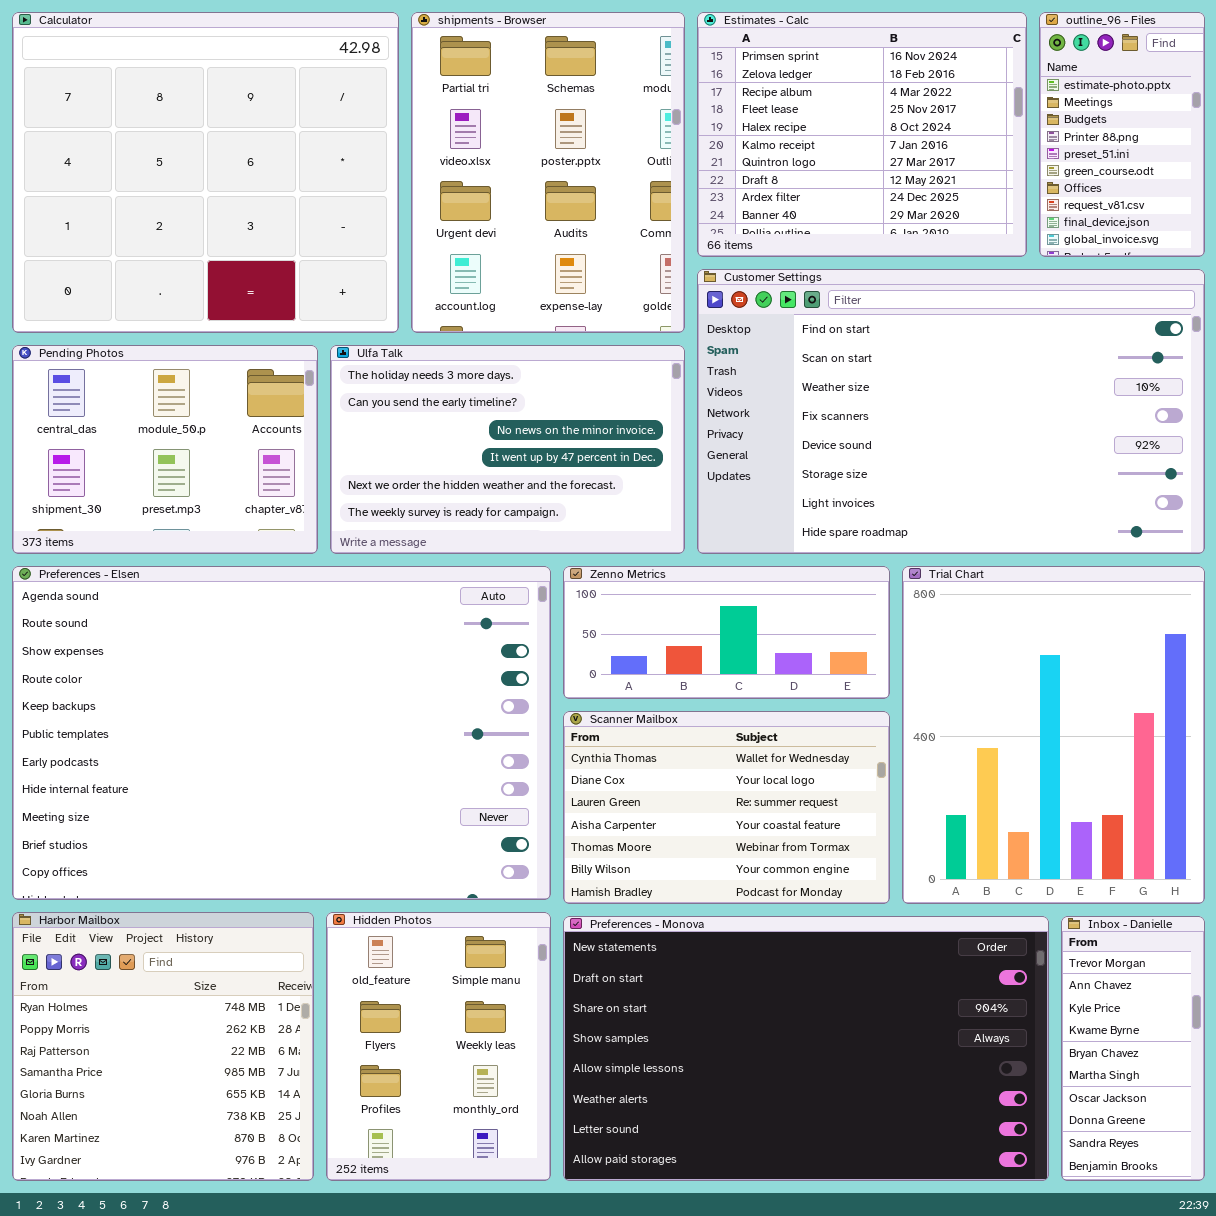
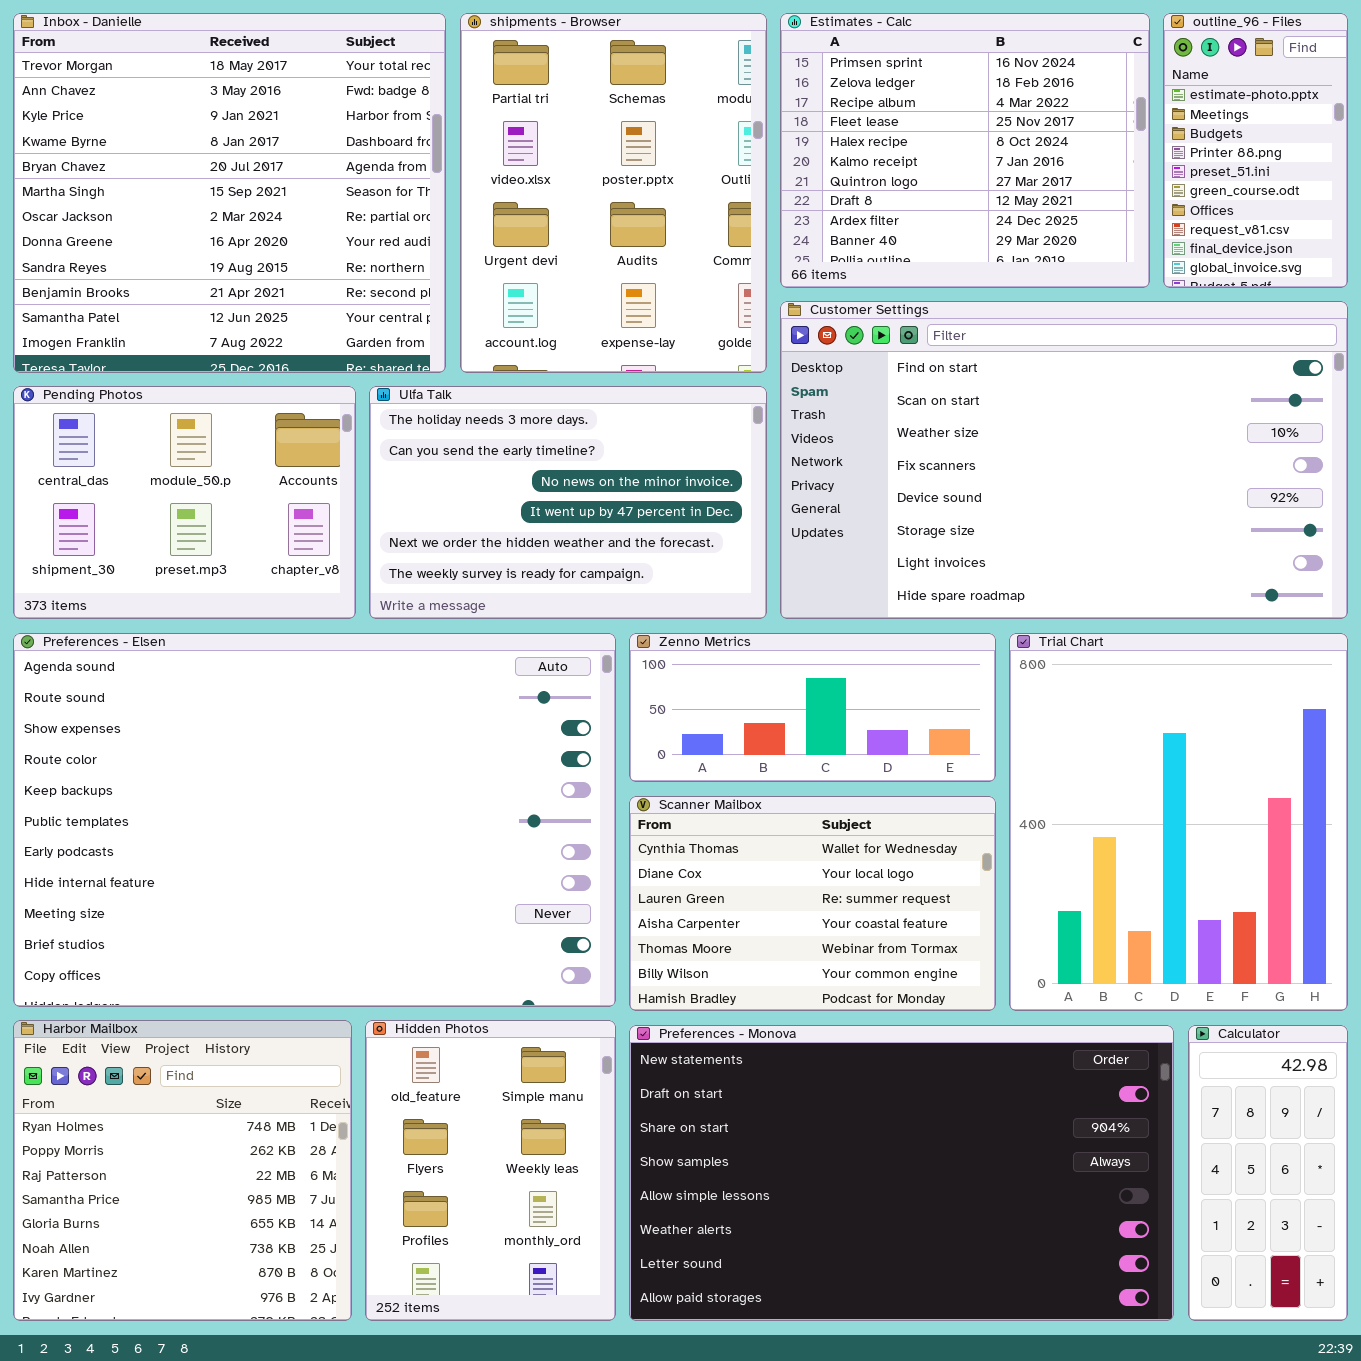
Calculator: [12,12,399,333] -> [1188,1025,1348,1321], moved, resized
Inbox - Danielle: [1061,916,1205,1181] -> [13,13,446,373], moved, resized

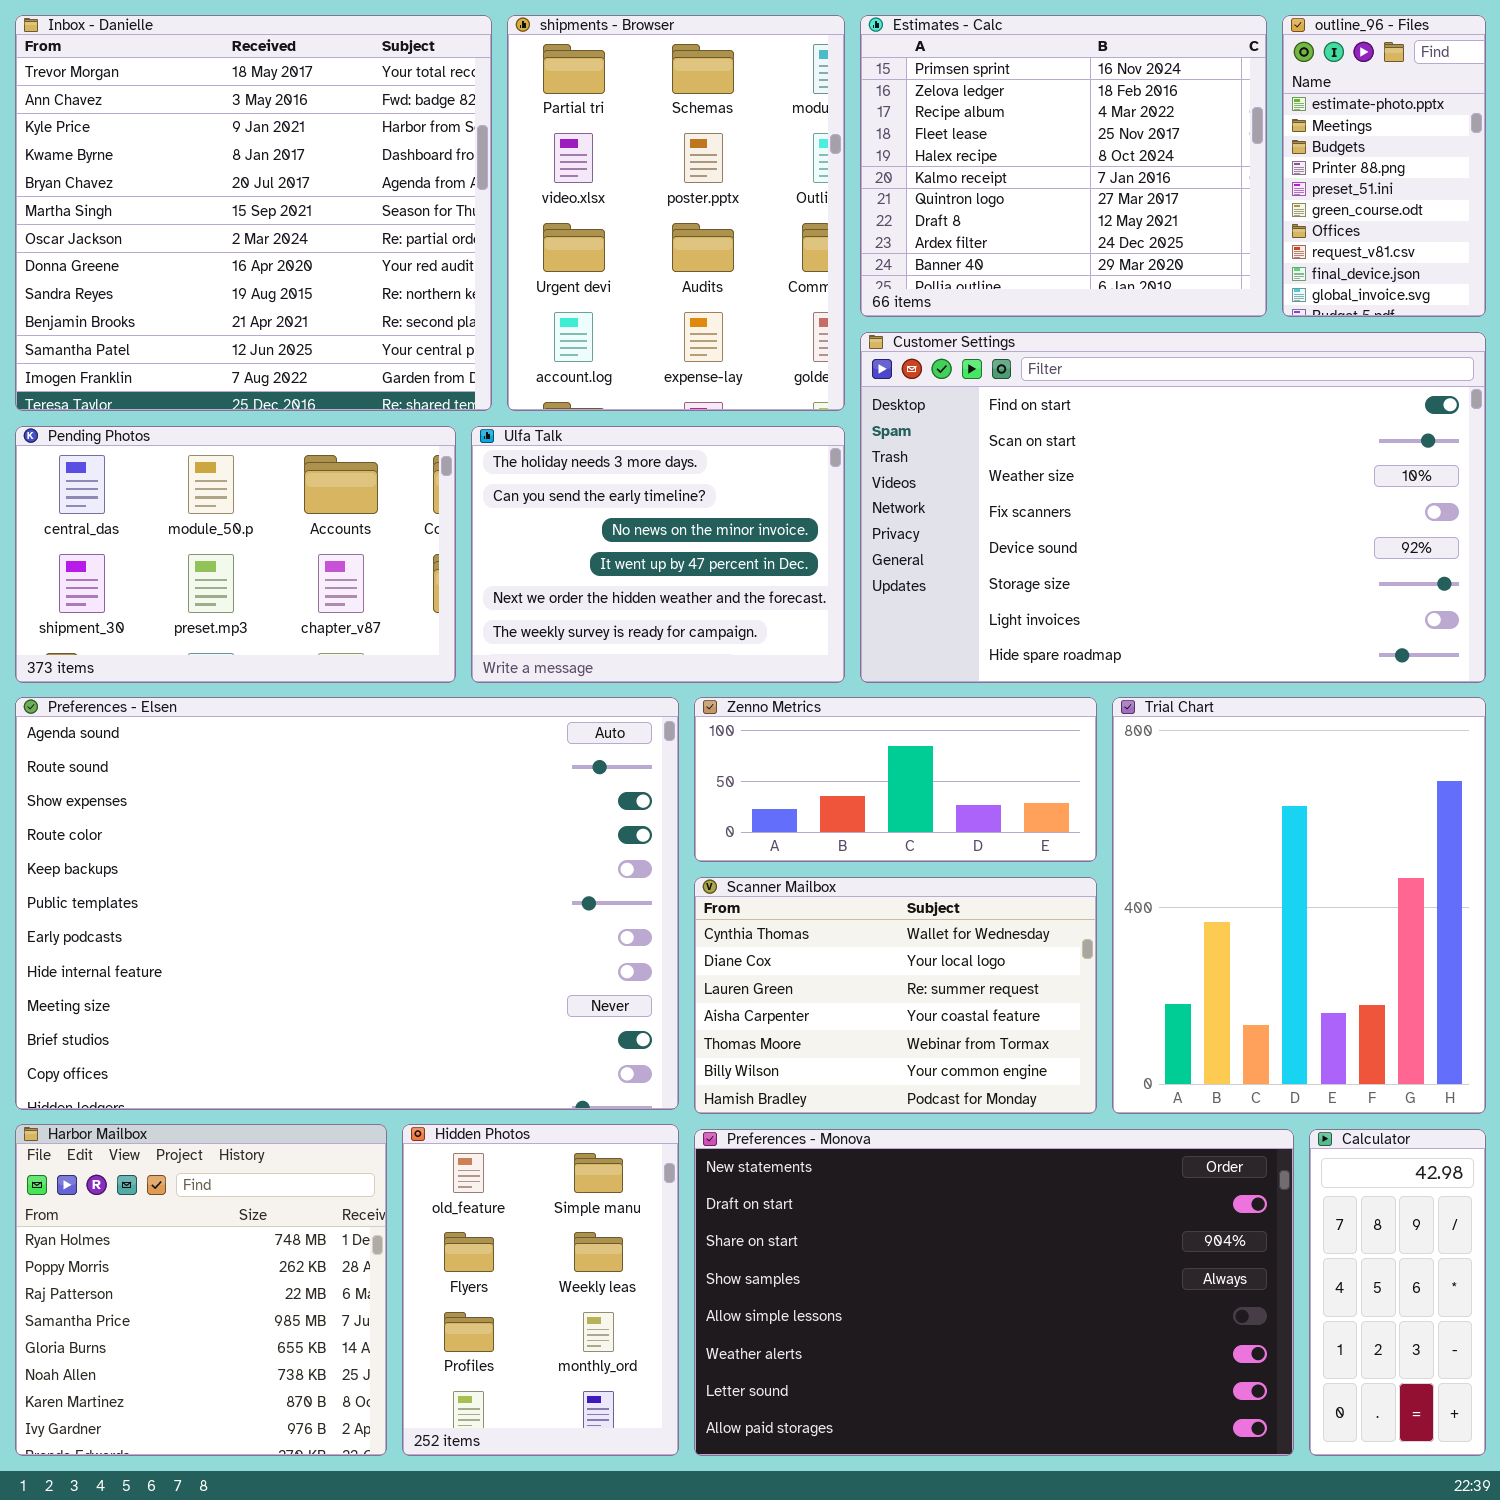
Pending Photos: [13,386,356,619] -> [15,426,456,683], resized
Ulfa Talk: [369,386,767,619] -> [471,426,845,683], resized

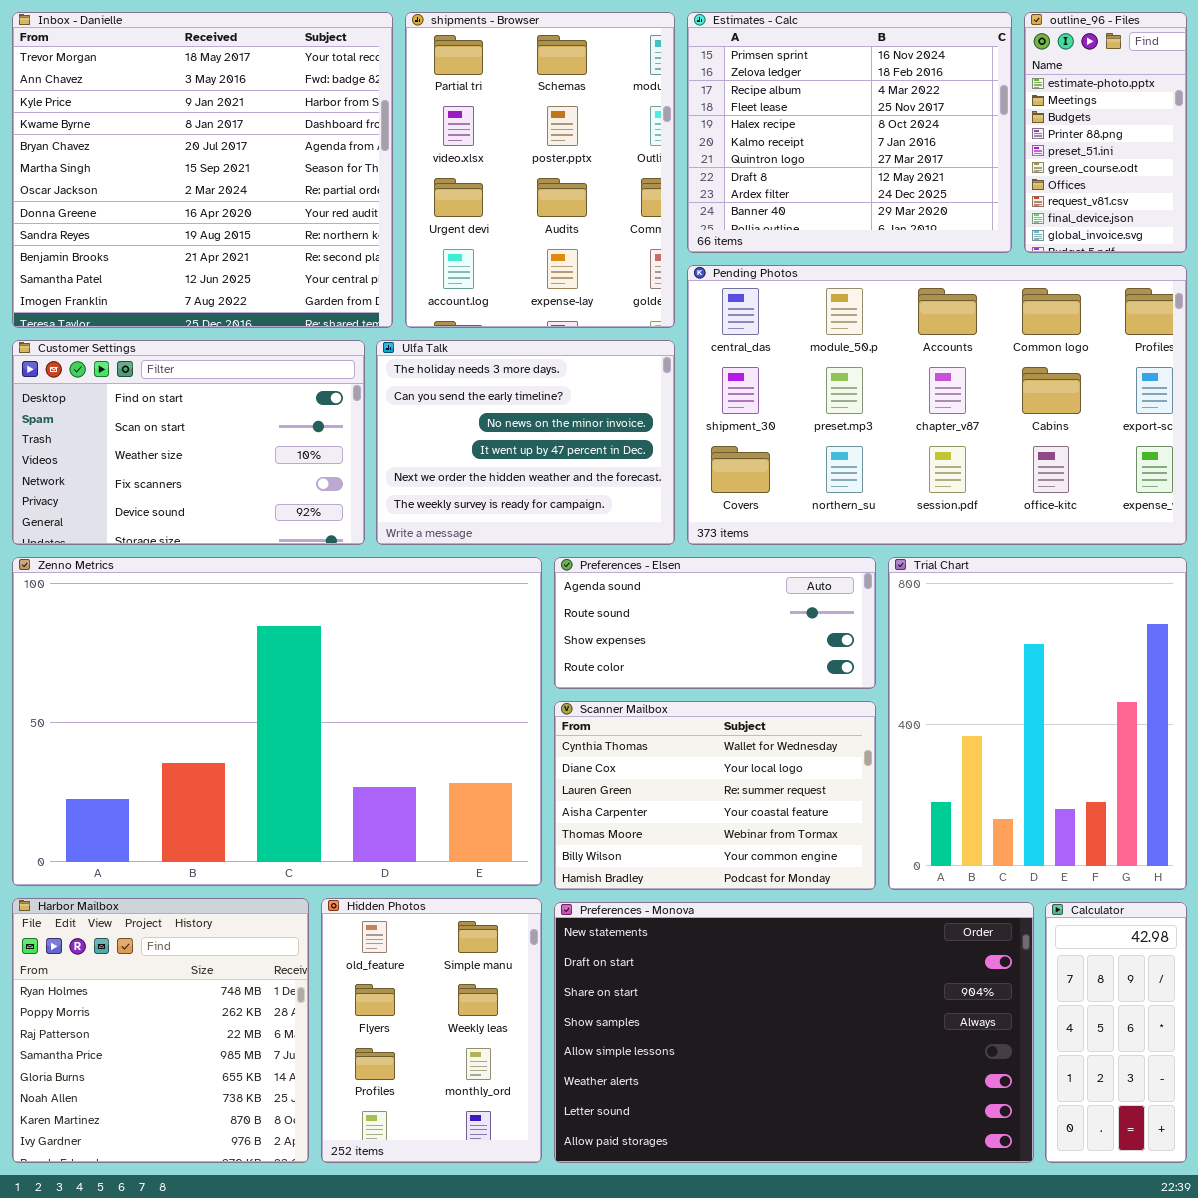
Customer Settings: [860,332,1486,683] -> [12,340,365,545], moved, resized
Pending Photos: [15,426,456,683] -> [687,265,1187,545], moved, resized
Preferences - Elsen: [15,697,679,1110] -> [554,557,876,689], moved, resized
Zenno Metrics: [694,697,1097,862] -> [12,557,542,886], moved, resized

